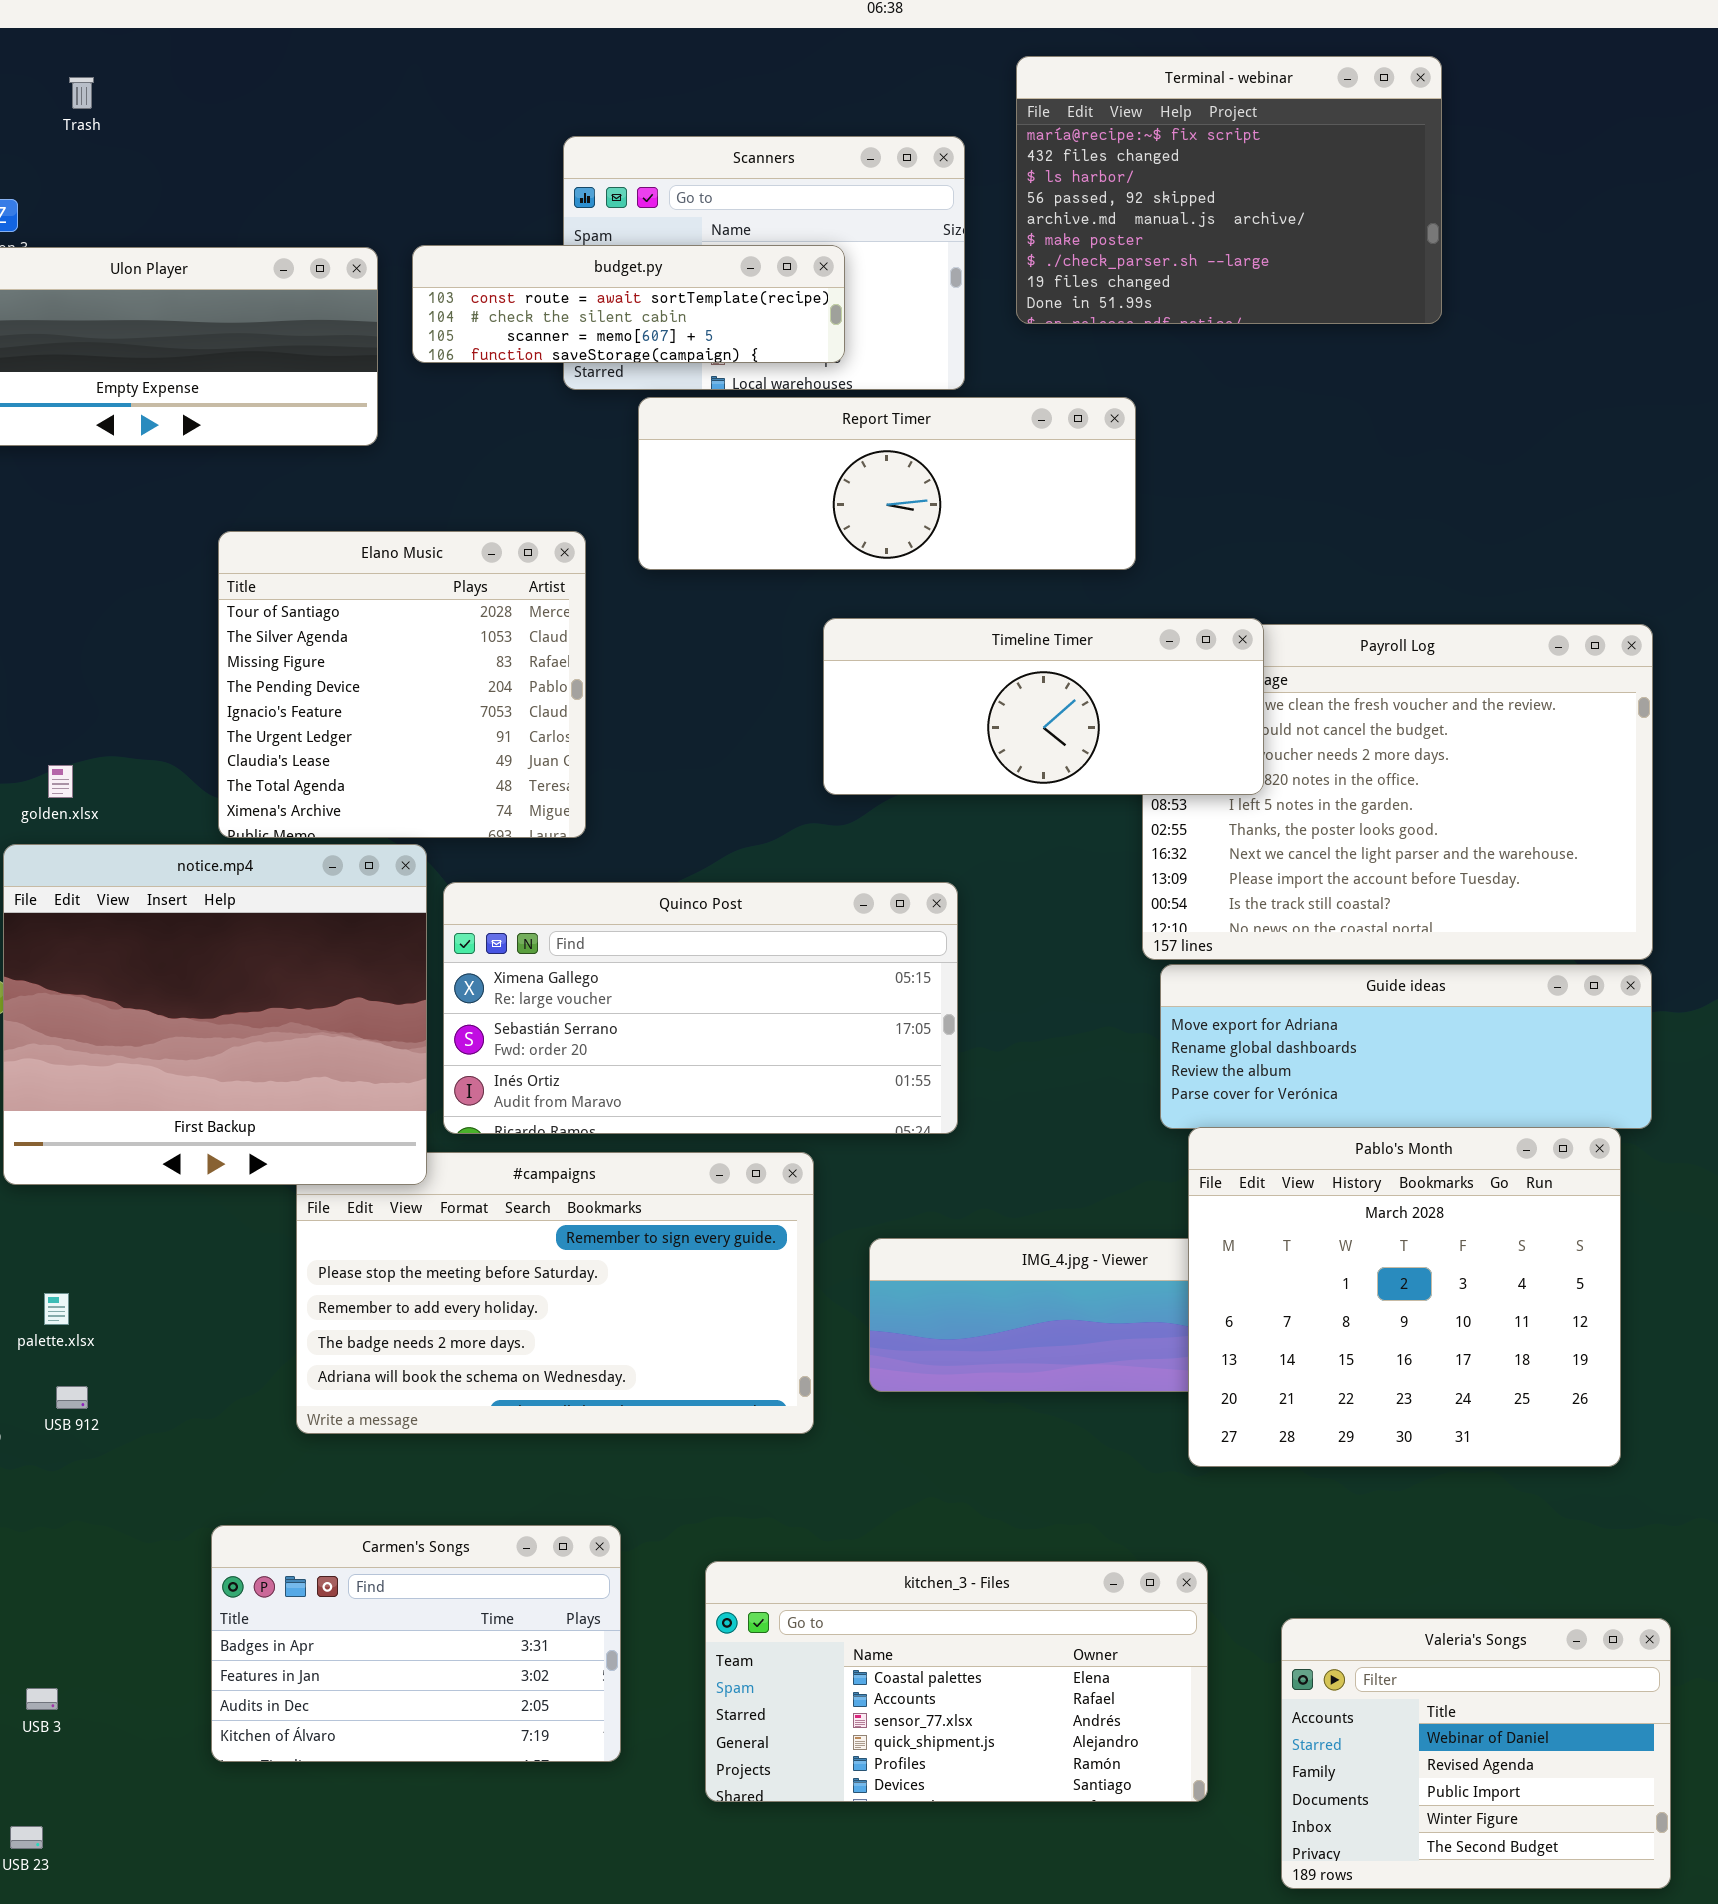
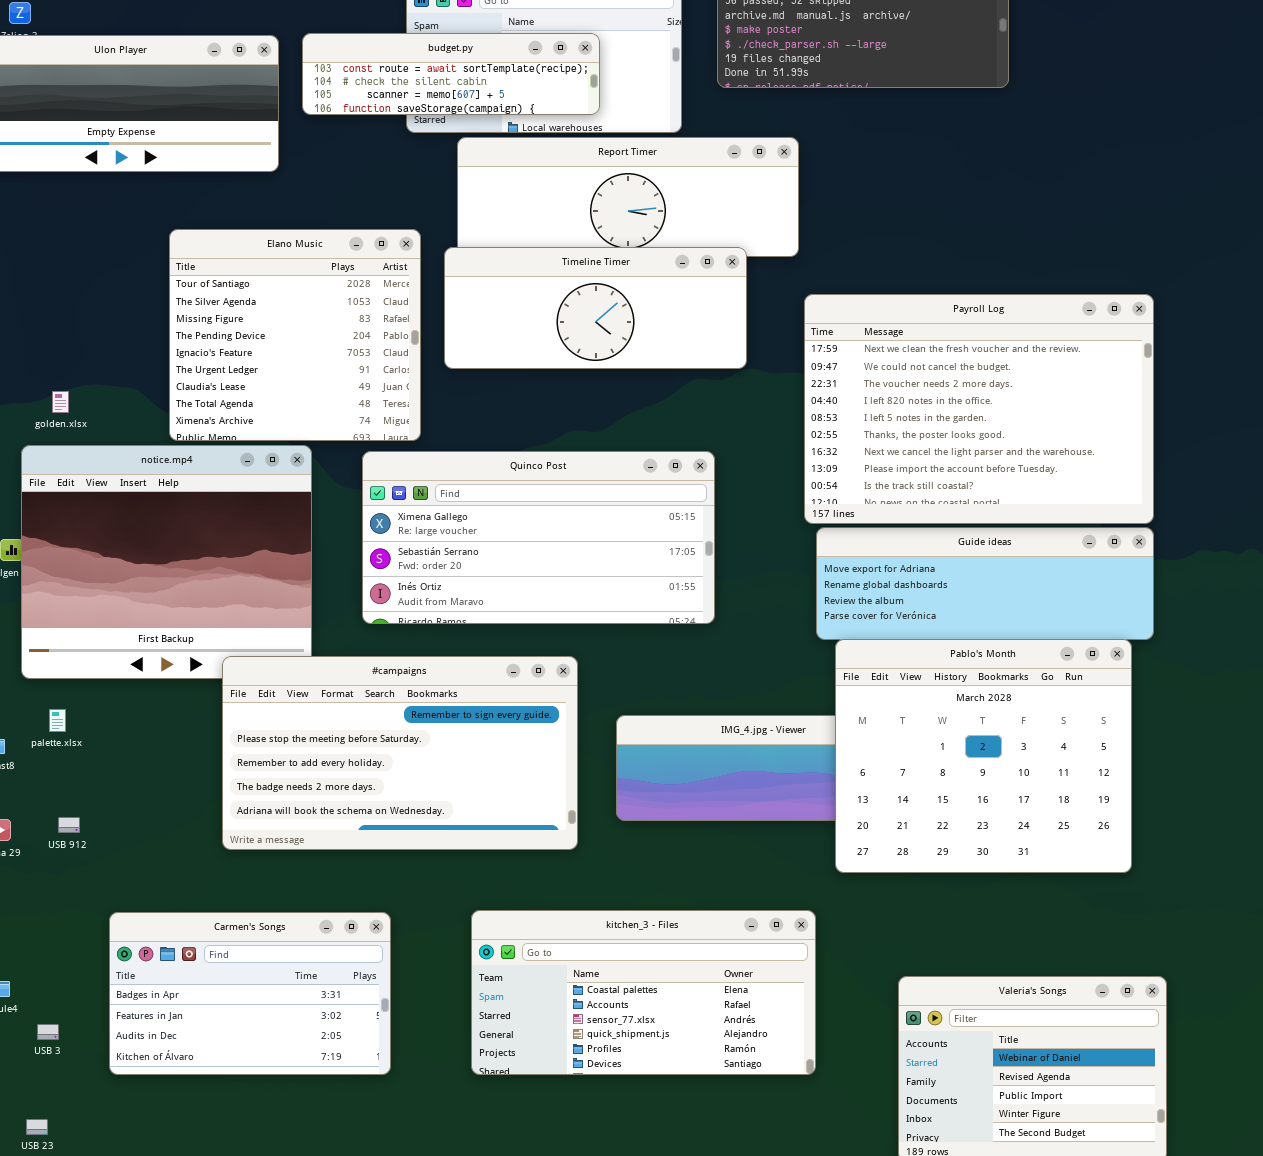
Timeline Timer: [823,618,1264,795] -> [444,247,747,369], moved
Quinco Post: [443,882,958,1134] -> [362,451,715,624], moved
#campaigns: [296,1152,814,1434] -> [222,656,578,850], raised
palette.xlsx: [44,1293,69,1325] -> [49,709,66,732], moved
Carmen's Songs: [211,1525,621,1762] -> [109,912,391,1075], moved
kitchen_3 - Files: [705,1561,1208,1802] -> [471,910,816,1075], moved

